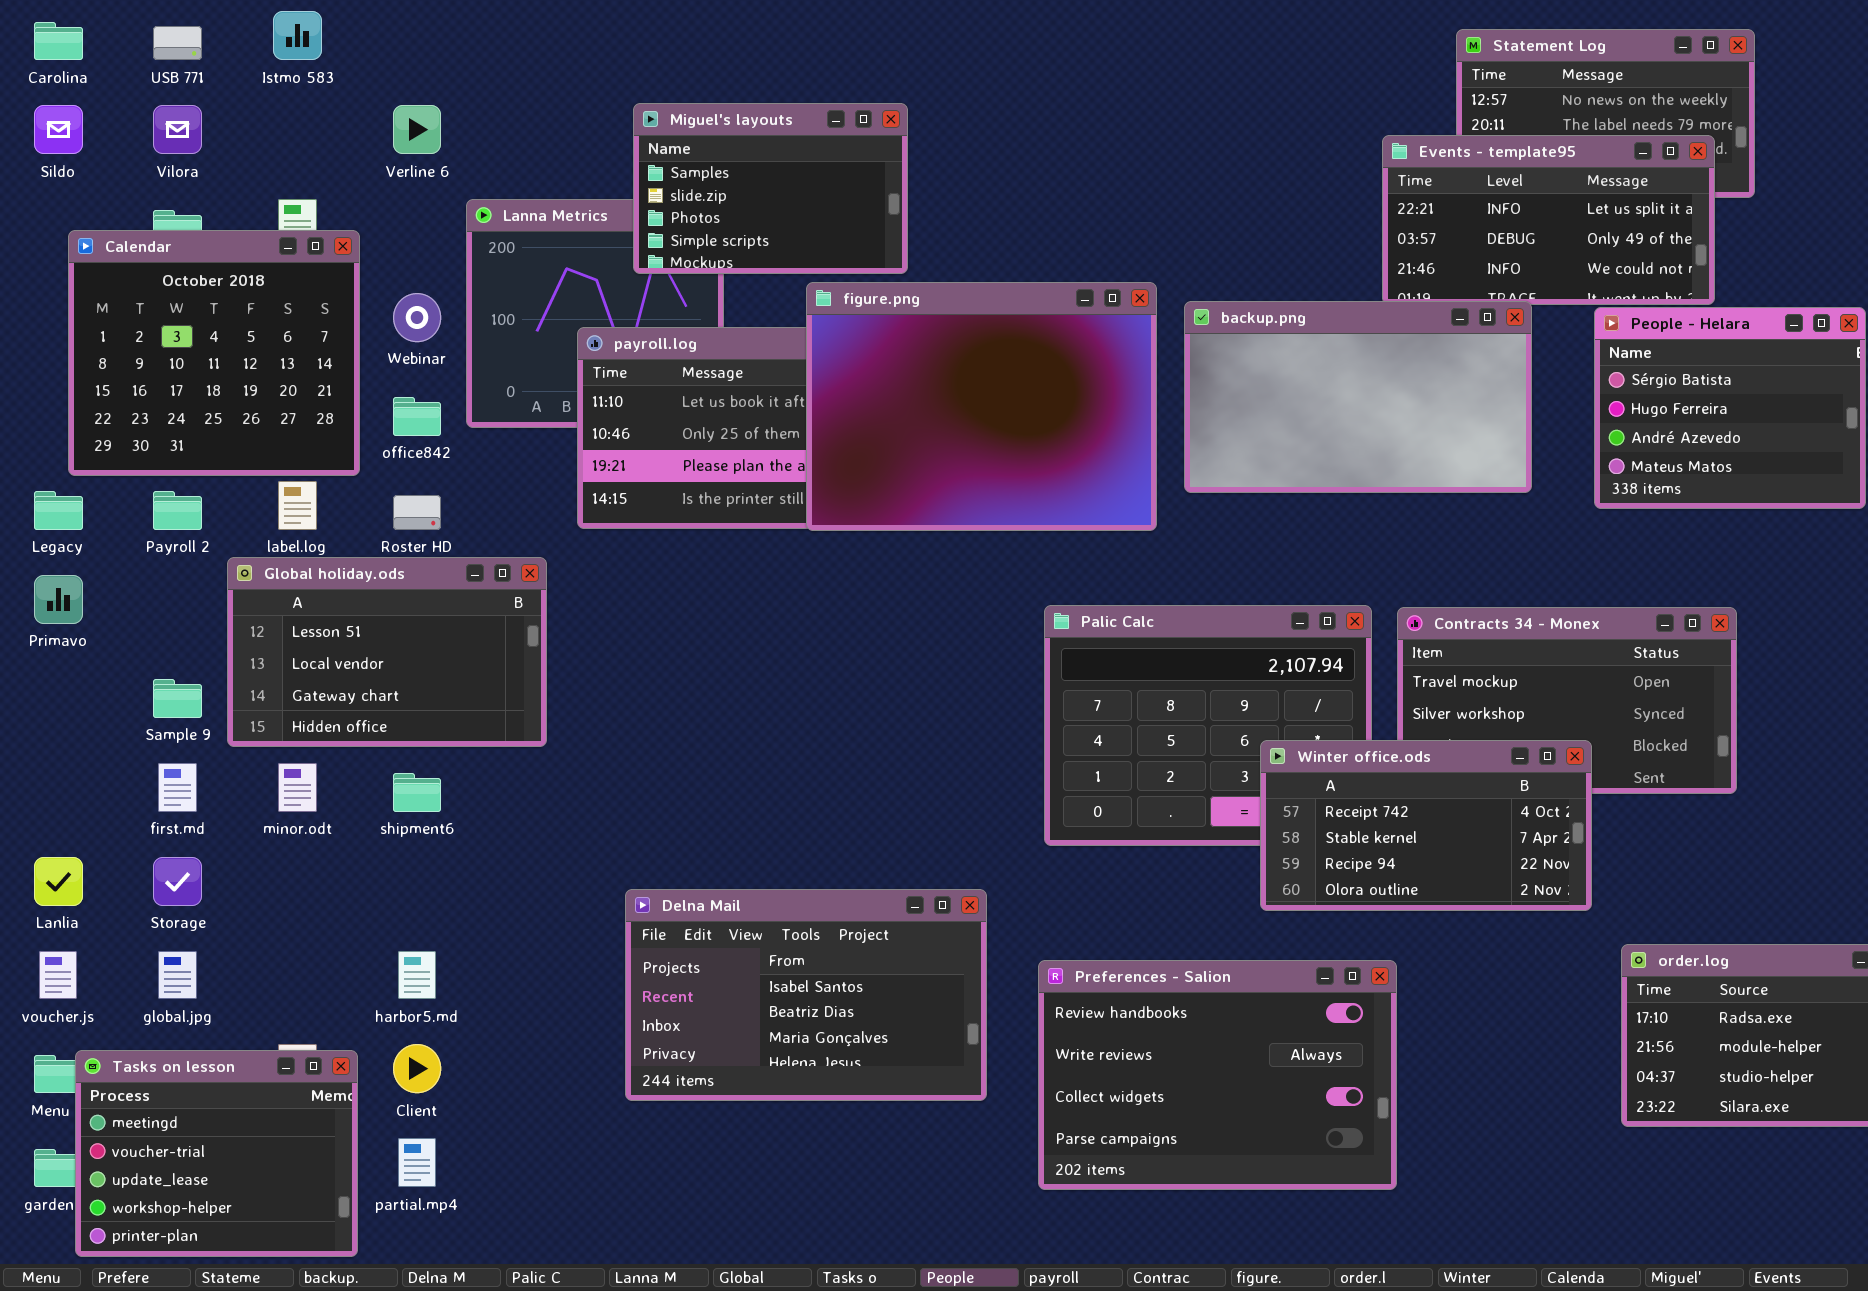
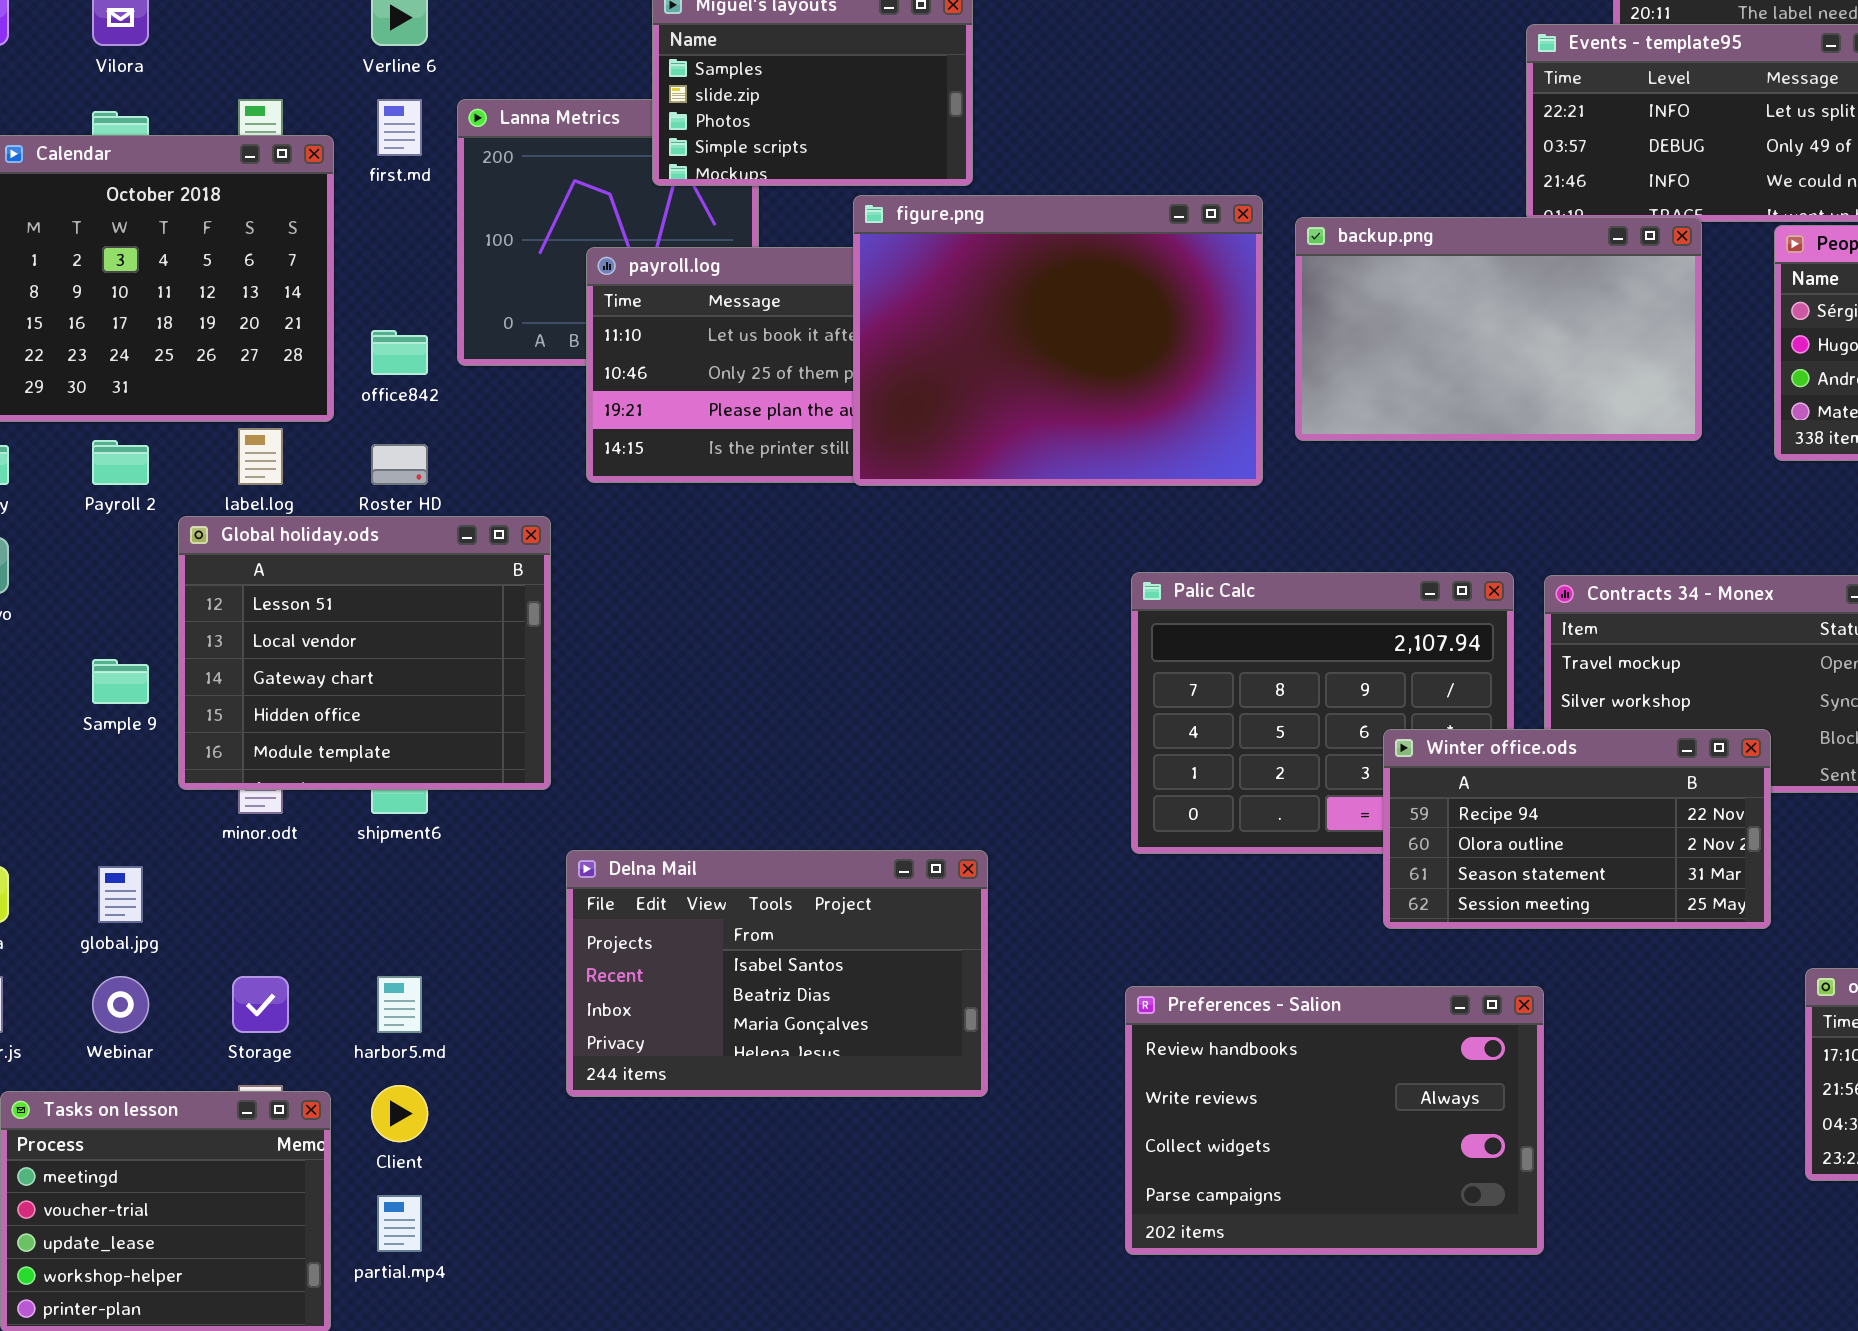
Webinar: [393,293,441,342] -> [92,976,149,1033], moved
Global holiday.ods: [227,557,547,747] -> [178,516,551,790], resized
Winter office.ods: [1260,740,1592,911] -> [1383,729,1771,929], scrolled down 2 rows
first.md: [158,763,197,812] -> [377,99,422,156], moved
Storage: [153,857,202,906] -> [232,976,289,1033], moved
Delna Mail: [625,889,987,1101] -> [566,850,988,1097], moved
global.jpg: [158,951,197,999] -> [98,866,143,923], moved

